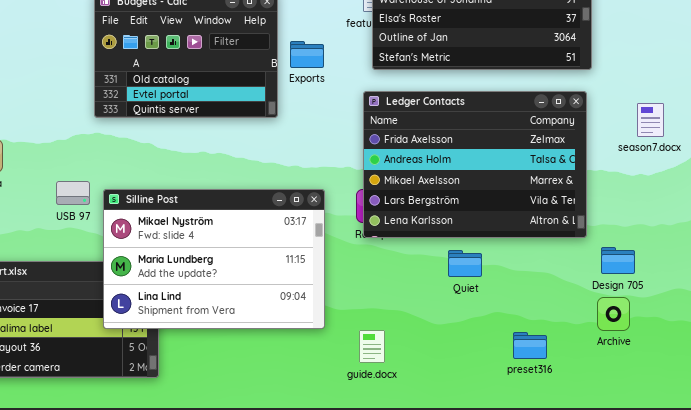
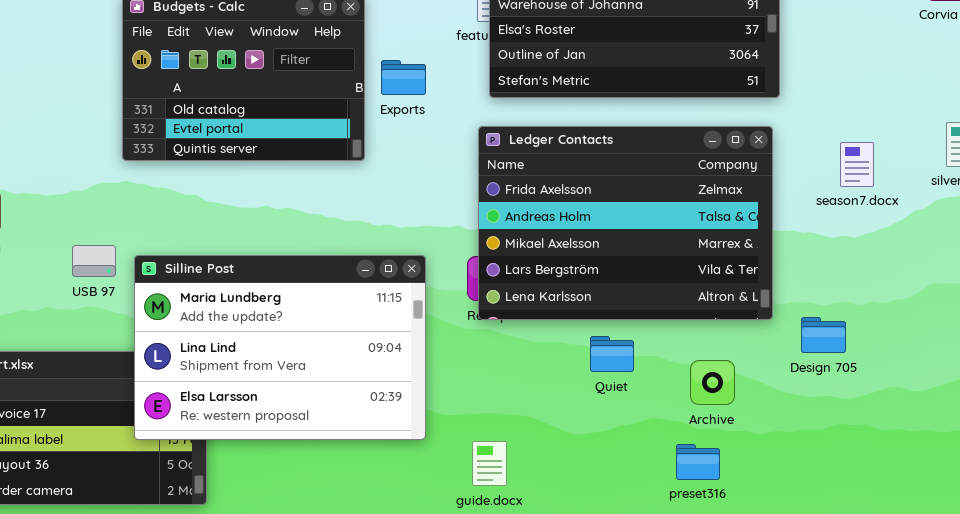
Silline Post: [103,189,325,329] -> [134,255,426,440], scrolled down 1 row
Design 705: [601,247,635,274] -> [801,317,846,353], moved
Archive: [597,297,630,331] -> [690,360,735,405], moved

